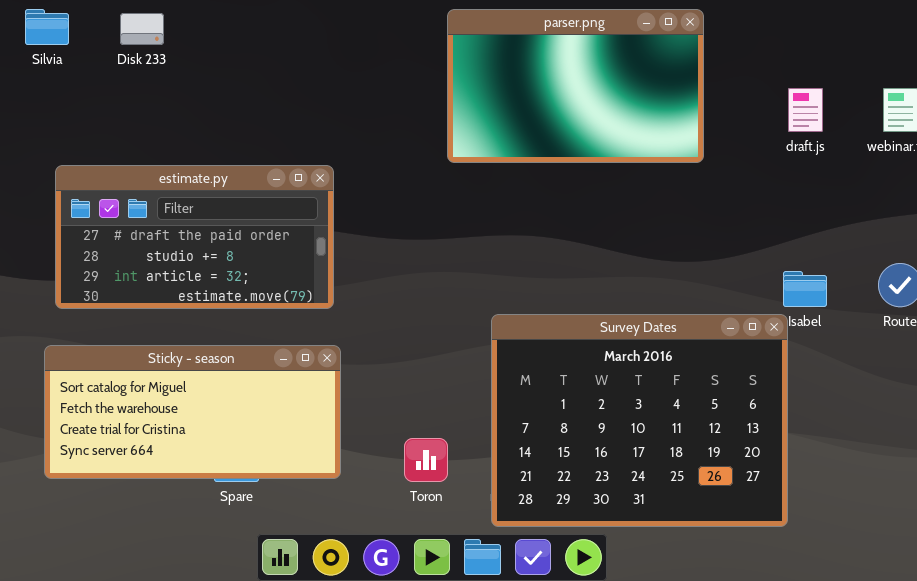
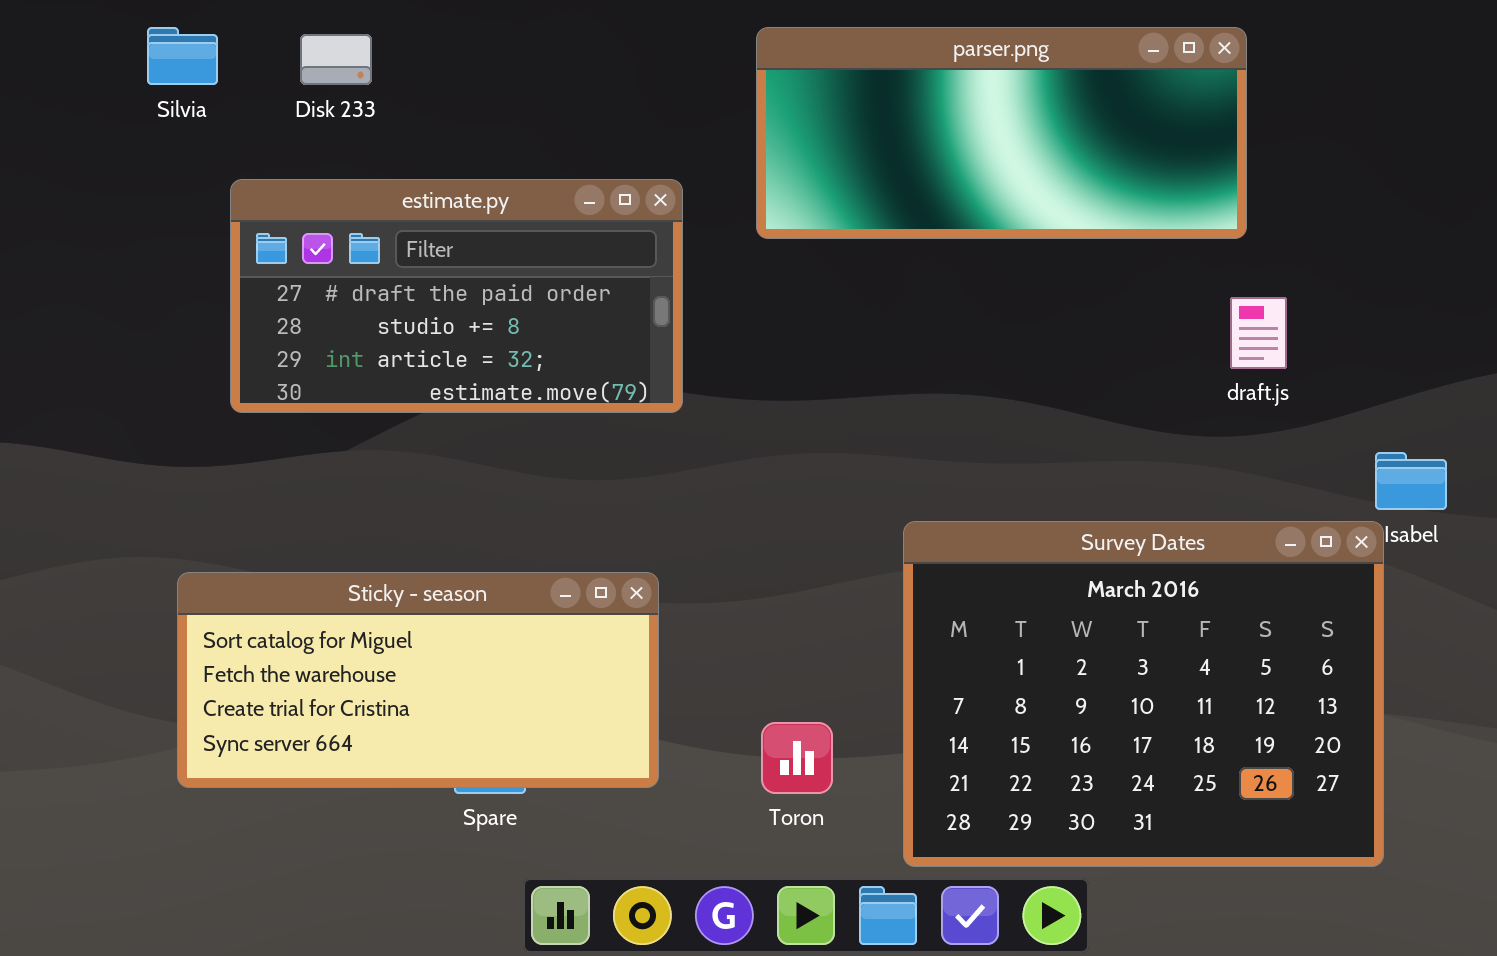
parser.png: [447,9,704,163] -> [756,27,1247,239], resized
draft.js: [788,88,823,132] -> [1230,297,1287,369], moved
estimate.py: [55,165,334,309] -> [230,179,683,413], moved

